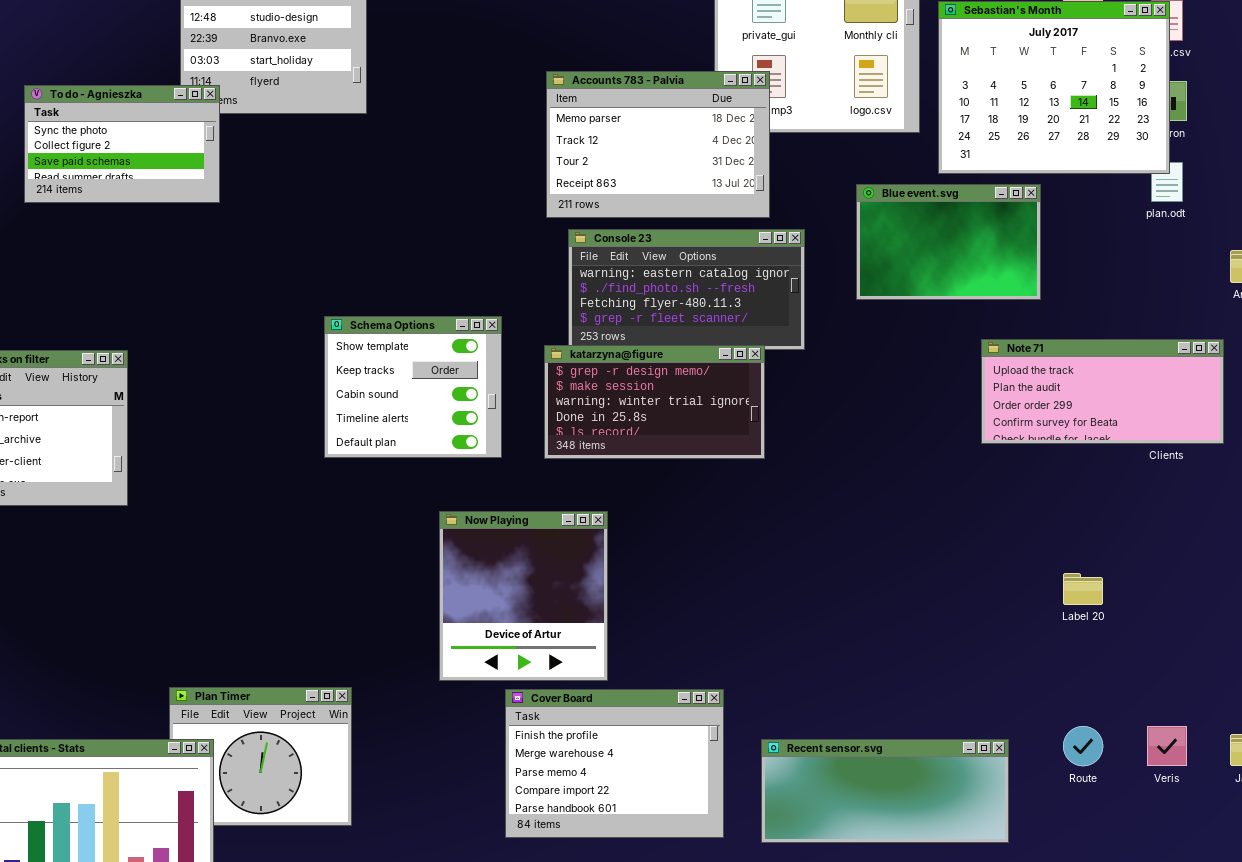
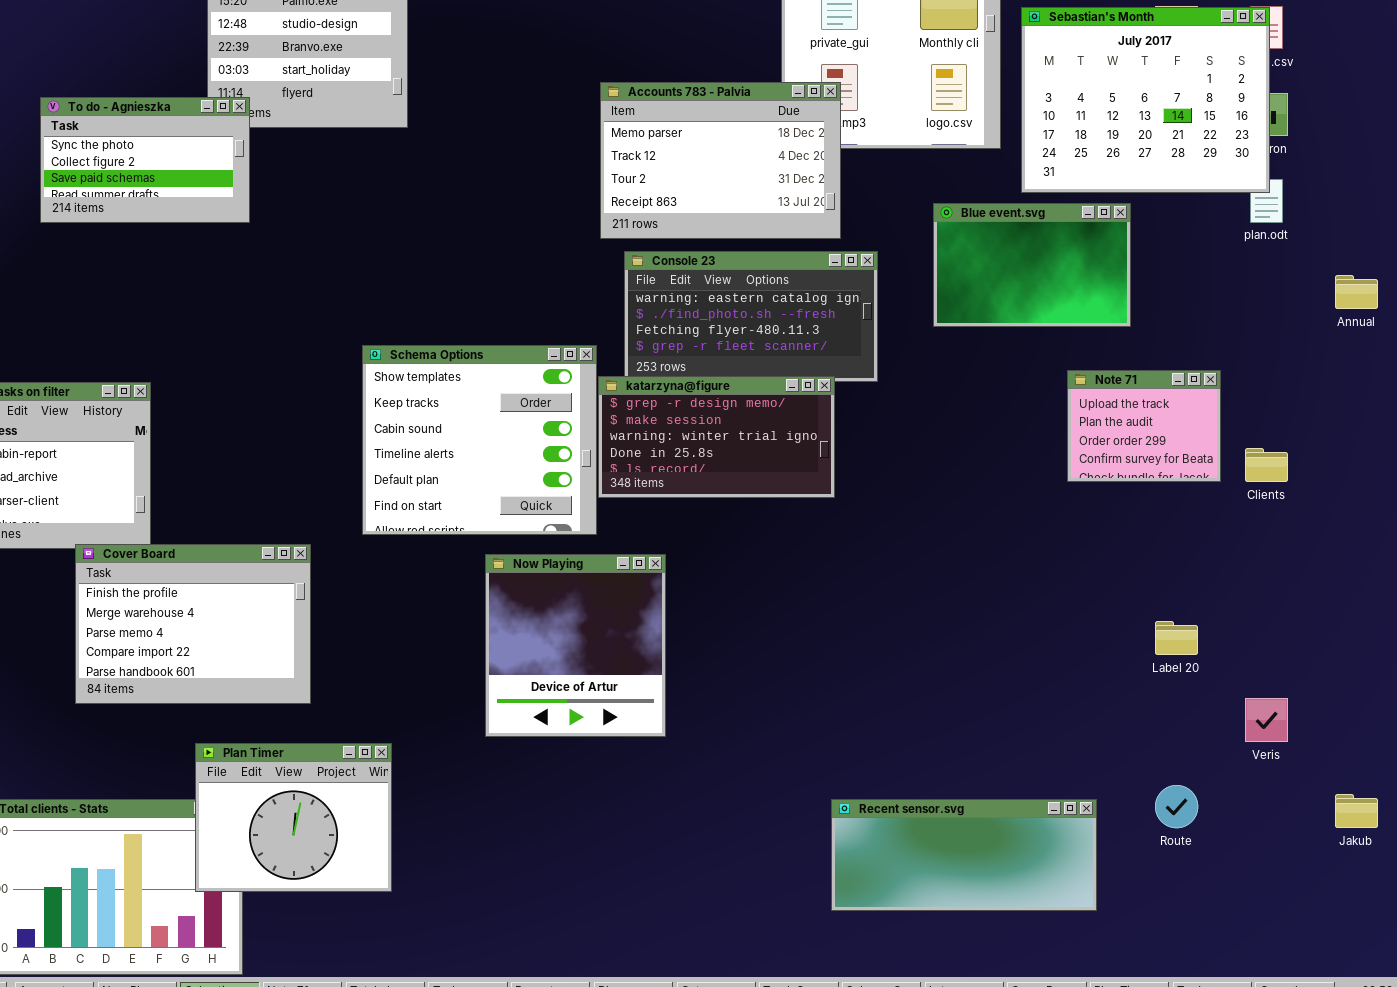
Schema Options: [324,316,502,458] -> [362,345,597,535], resized
Note 71: [981,339,1224,444] -> [1067,370,1221,482], resized
Plan Timer: [169,687,352,826] -> [195,743,392,892], raised
Cover Board: [505,689,724,838] -> [75,544,311,704], moved
Veris: [1147,726,1187,766] -> [1245,698,1288,742], moved

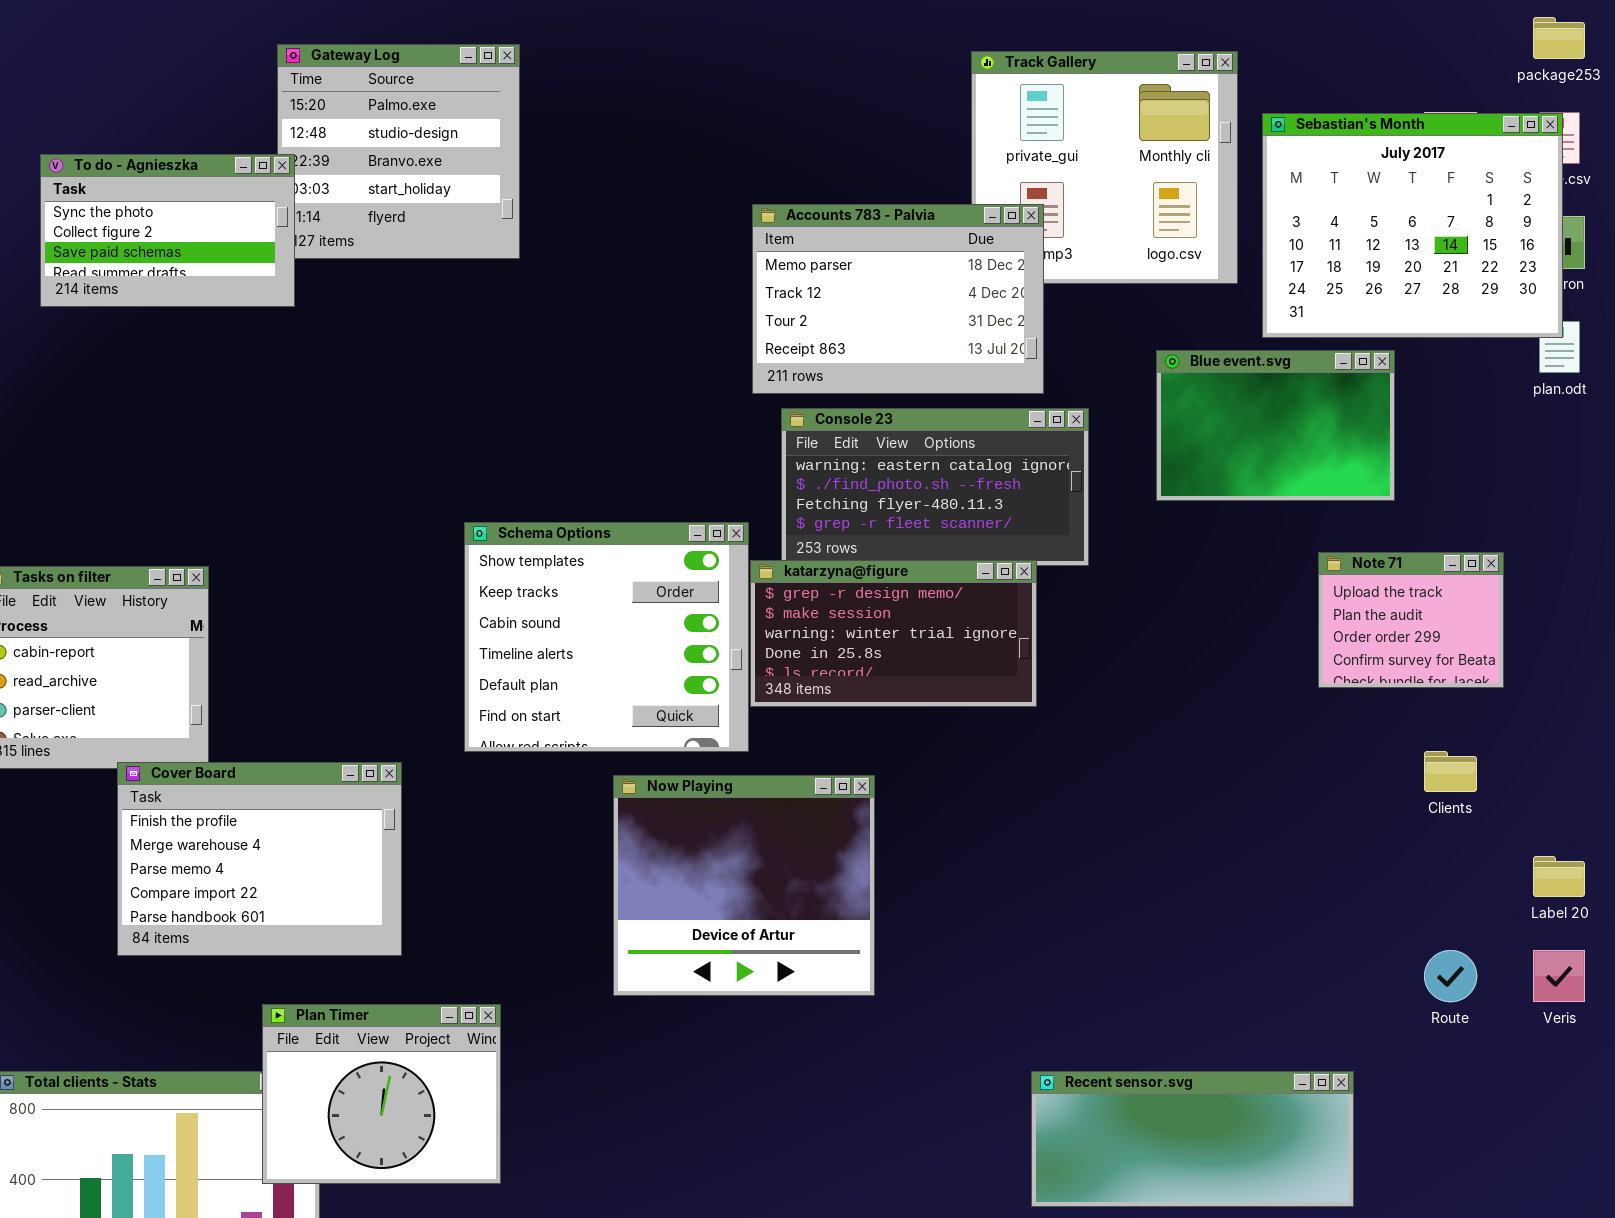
To do - Agnieszka: [40,97,250,223] -> [40,154,295,307], moved
Clients: [1245,448,1288,482] -> [1424,751,1477,792], moved
Now Playing: [485,554,666,737] -> [613,775,875,996], resized
Label 20: [1155,621,1198,655] -> [1533,856,1585,897], moved
Route: [1155,785,1198,828] -> [1424,950,1477,1002], moved

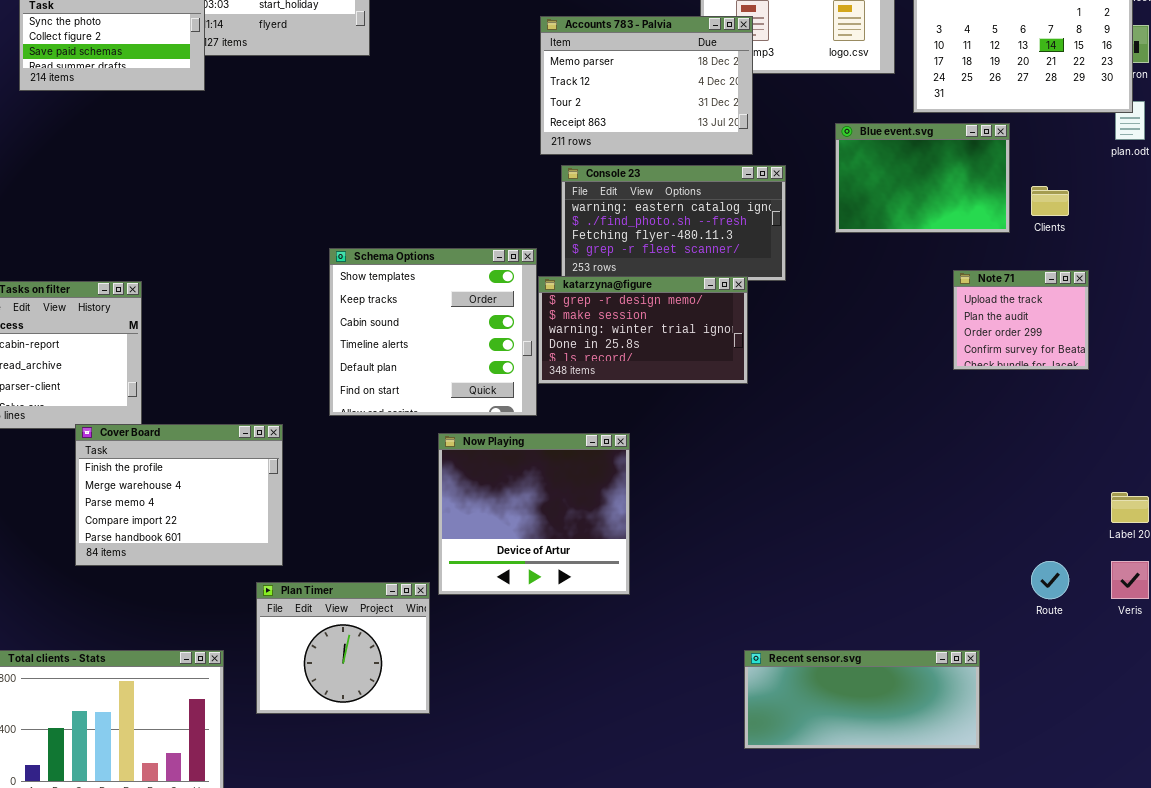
Clients: [1424,751,1477,792] -> [1031,186,1069,216], moved
Plan Timer: [262,1004,501,1184] -> [256,582,430,714], moved

